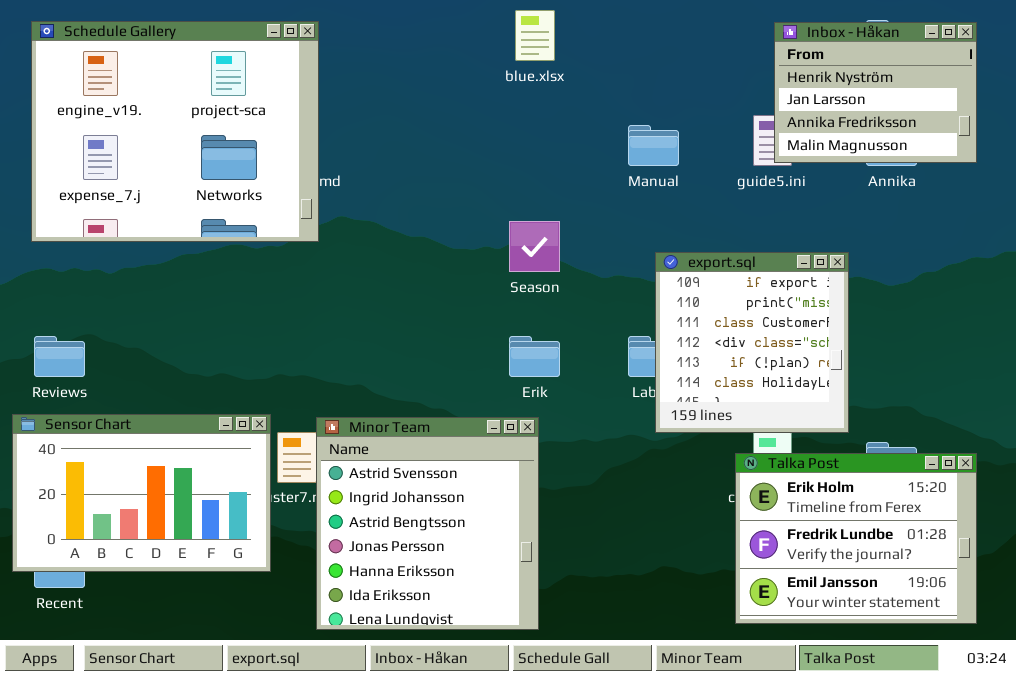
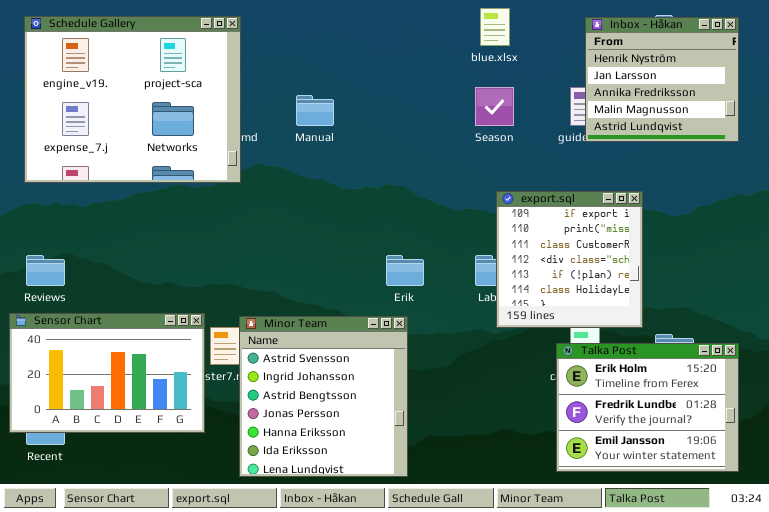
blue.xlsx: [515,10,555,61] -> [480,8,510,46], moved
Inbox - Håkan: [774,22,977,163] -> [585,17,739,142], resized
Manual: [628,125,679,166] -> [296,95,334,126], moved
Season: [509,221,560,272] -> [475,87,514,126], moved

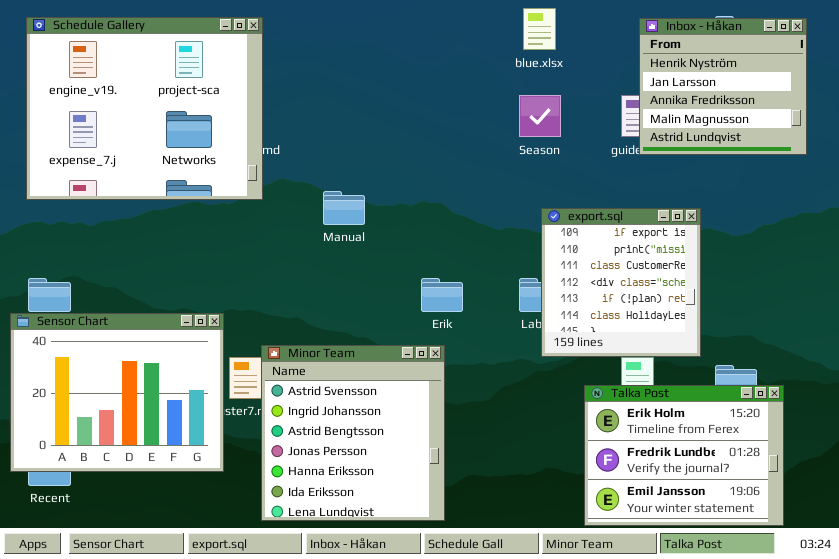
Manual: [296,95,334,126] -> [323,191,365,225], moved
Sensor Chart: [9,313,205,433] -> [10,313,224,472], resized
Talka Post: [556,343,739,472] -> [584,385,784,526], moved

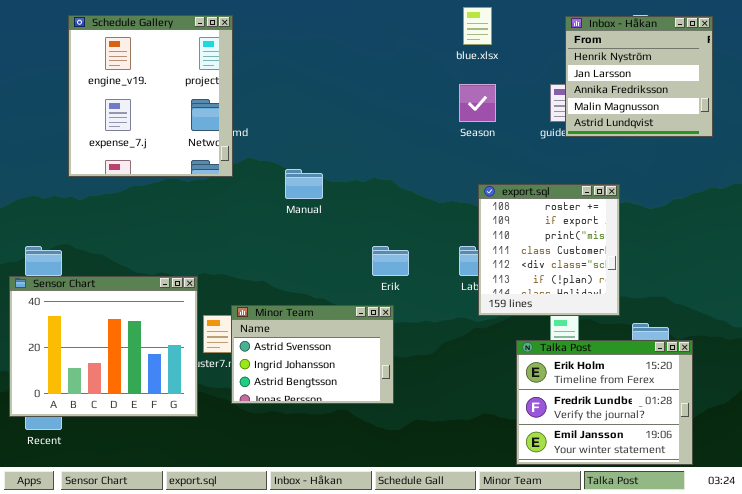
Schedule Gallery: [26,17,263,200] -> [68,15,233,177], resized
export.sql: [541,208,701,357] -> [478,184,620,316], scrolled up 1 row
Minor Team: [261,345,445,521] -> [231,305,394,404], resized

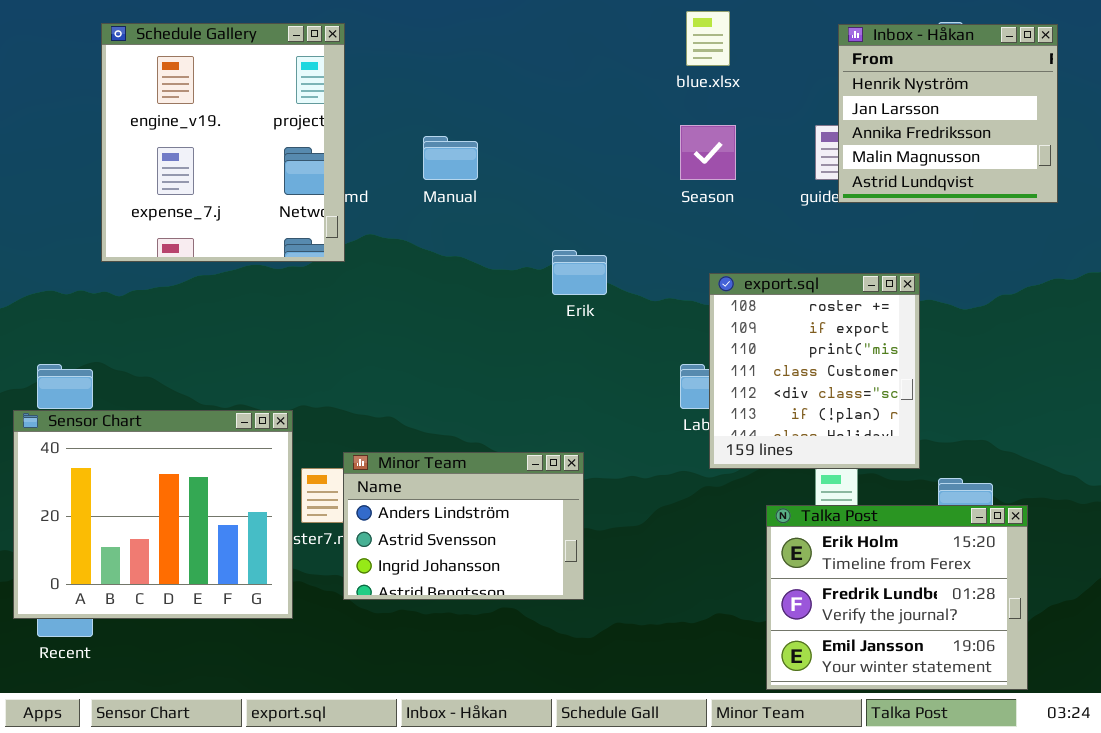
Manual: [285,169,323,199] -> [423,136,478,180], moved
Erik: [372,246,409,276] -> [552,250,607,295], moved
Minor Team: [231,305,394,404] -> [343,452,584,600], scrolled up 1 row

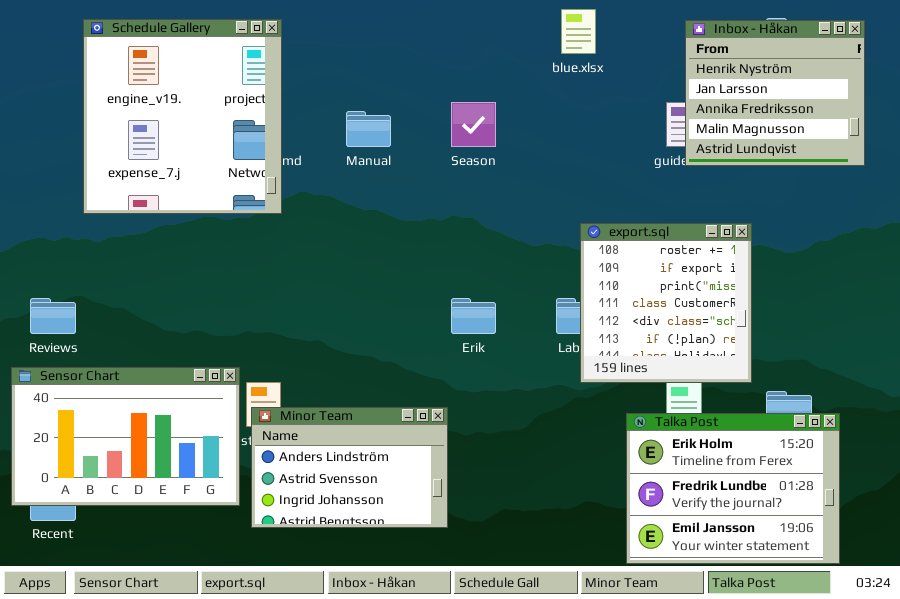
Season: [680,125,736,180] -> [451,102,496,147], moved
Erik: [552,250,607,295] -> [451,298,496,334], moved
Sensor Chart: [13,410,293,619] -> [11,367,240,506], resized
Minor Team: [343,452,584,600] -> [251,407,448,528], moved

